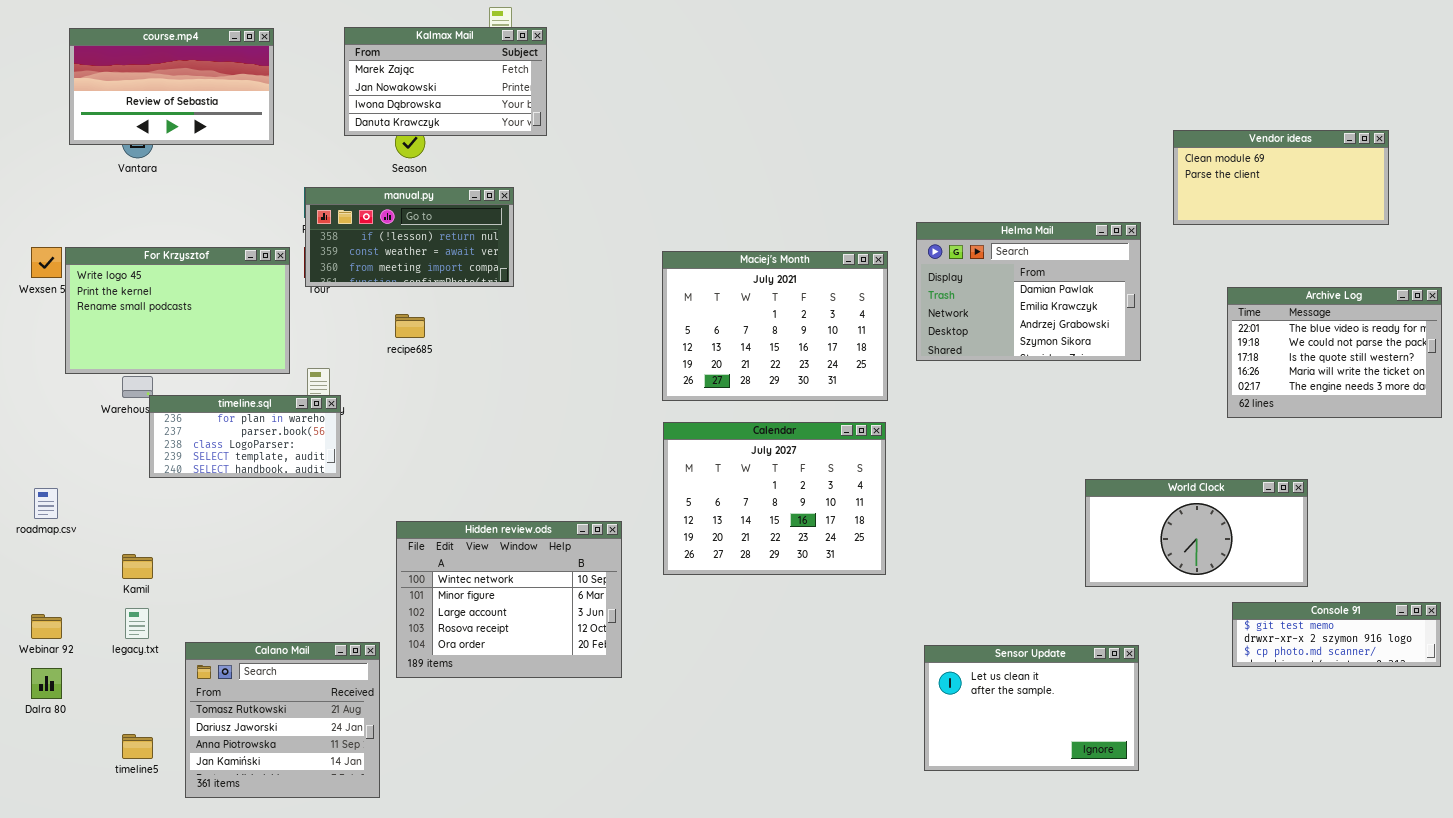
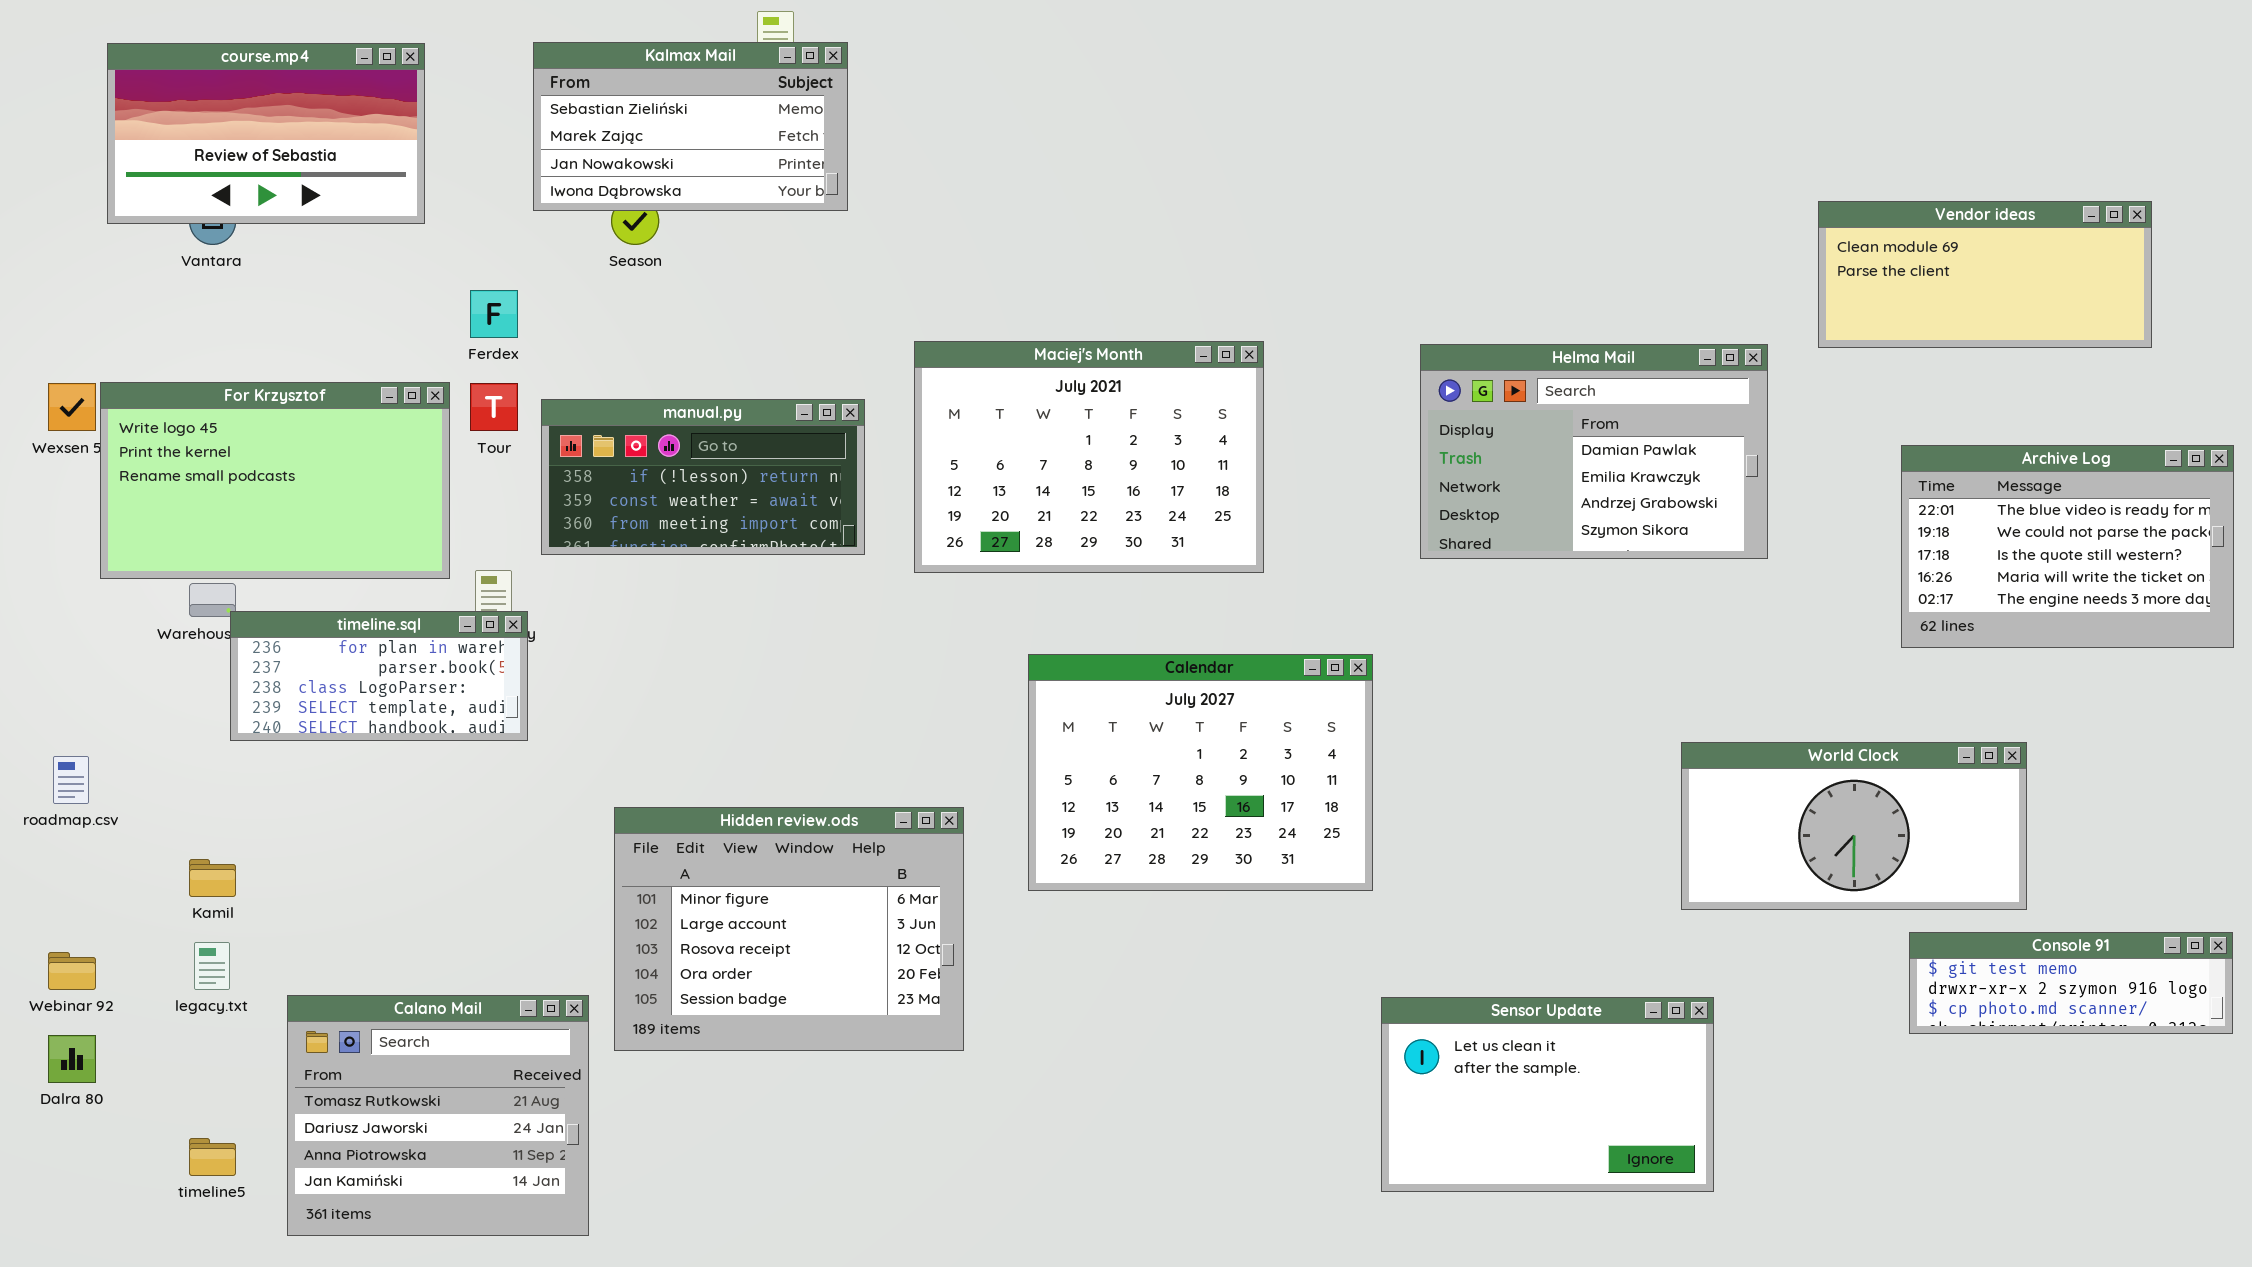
Kalmax Mail: [344,27,547,136] -> [533,42,848,211], scrolled up 1 row
manual.py: [305,187,514,287] -> [541,399,865,555], moved
Maciej's Month: [662,251,888,401] -> [914,341,1264,573], moved
Hidden review.ods: [396,521,622,678] -> [614,807,964,1051], scrolled down 1 row
Sensor Update: [924,645,1139,771] -> [1381,997,1714,1192], moved

